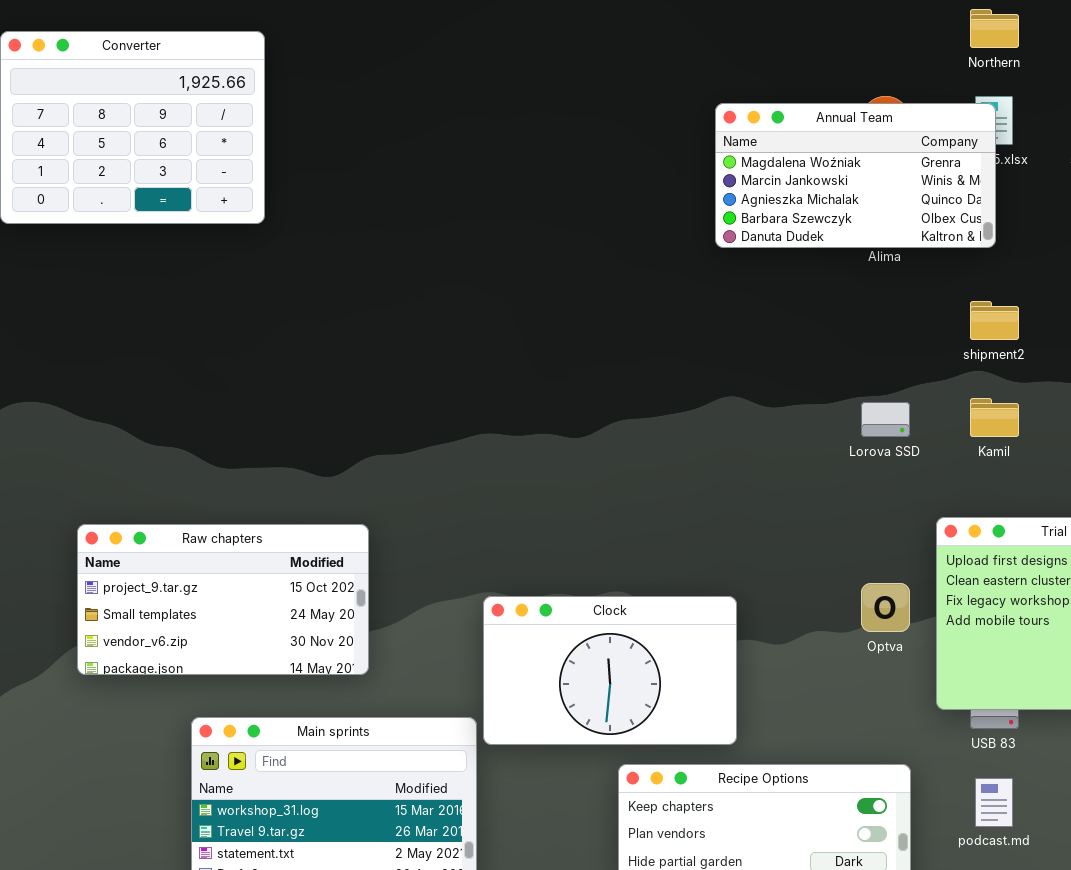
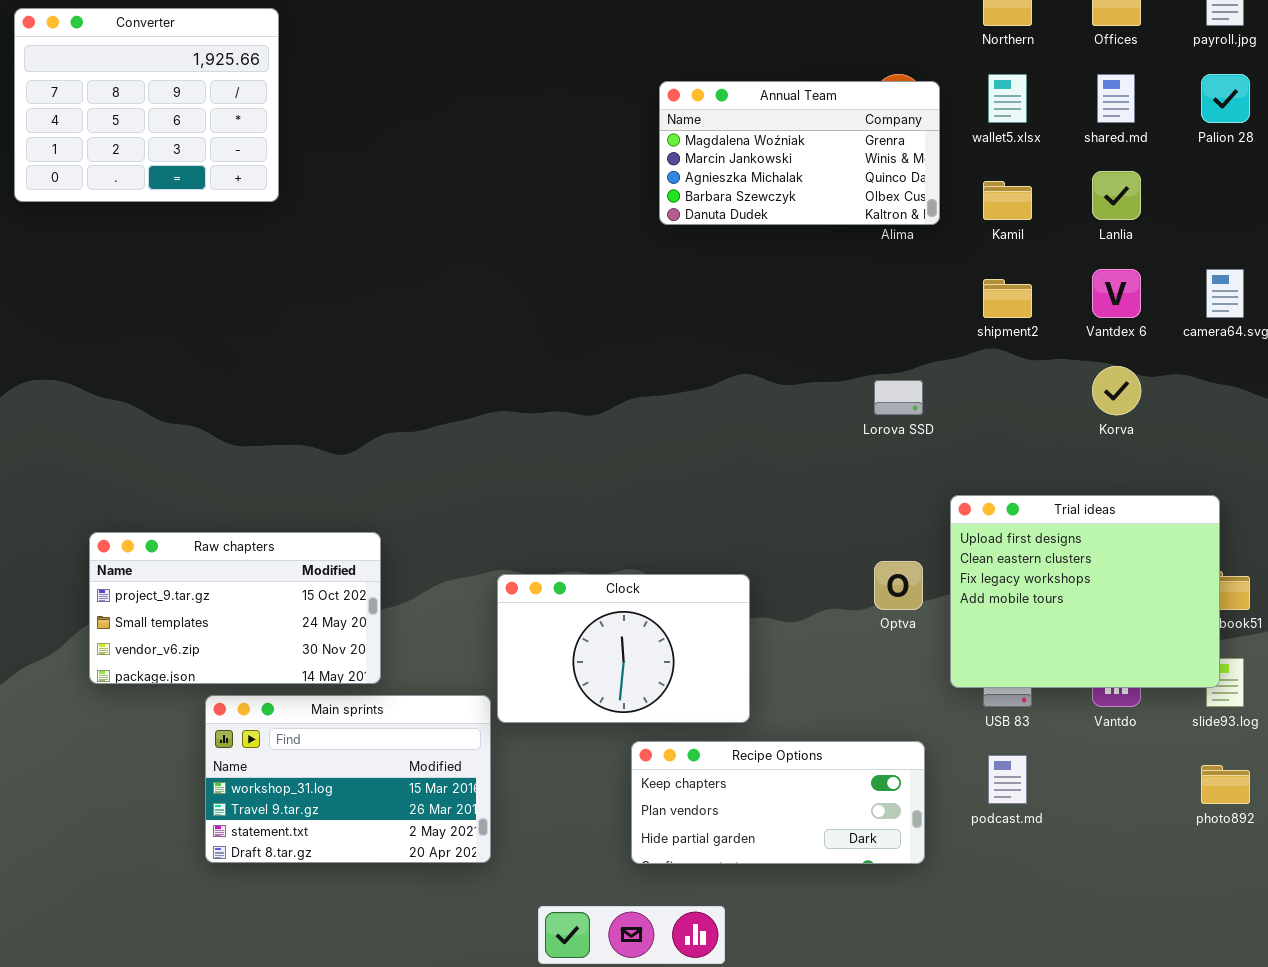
Annual Team: [715,103,996,248] -> [659,81,940,225], moved
Kamil: [970,398,1019,437] -> [983,181,1032,220], moved
Raw chapters: [77,524,369,675] -> [89,532,381,684], moved

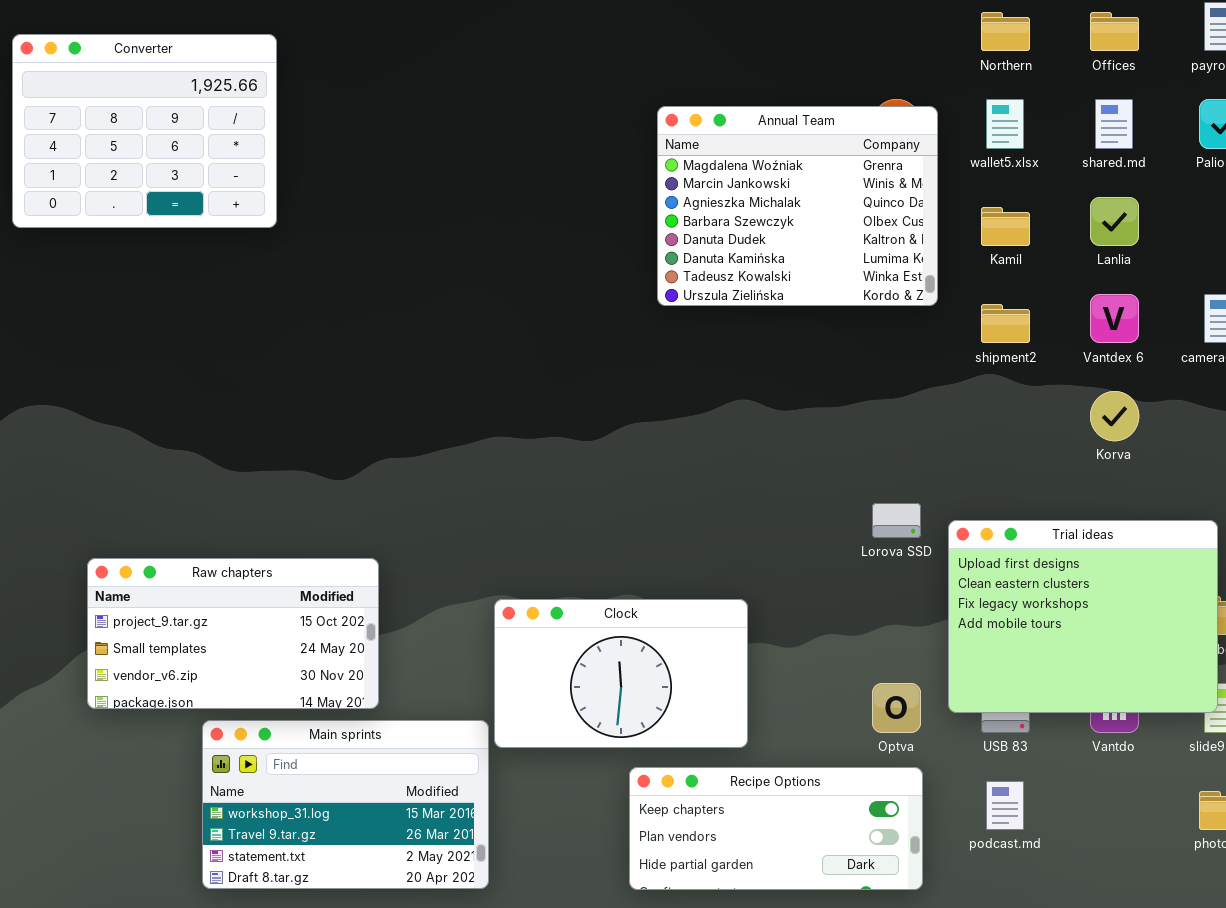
Annual Team: [659,81,940,225] -> [657,106,938,306], resized
Lorova SSD: [874,380,923,415] -> [872,503,921,538], moved
Optva: [874,561,923,610] -> [872,683,921,733], moved

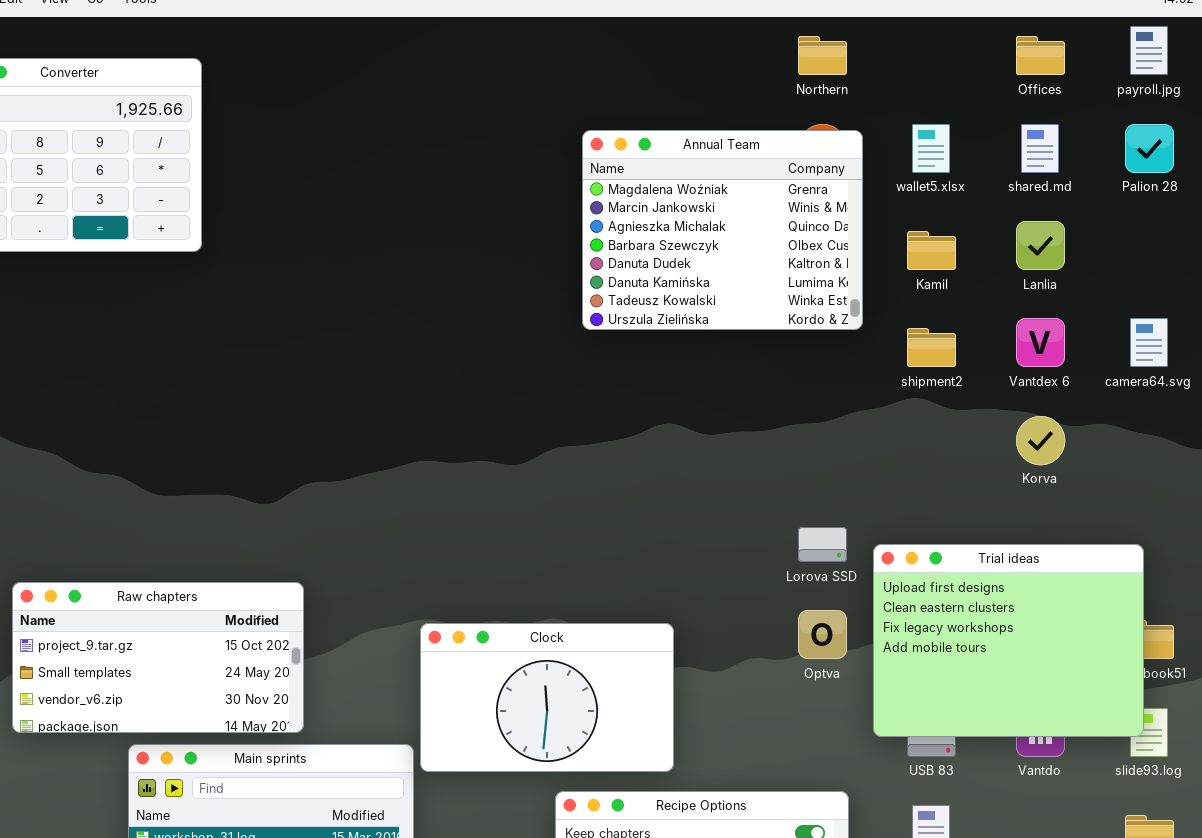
Northern: [981,12,1030,51] -> [798,36,847,75], moved
Optva: [872,683,921,733] -> [798,610,847,659], moved

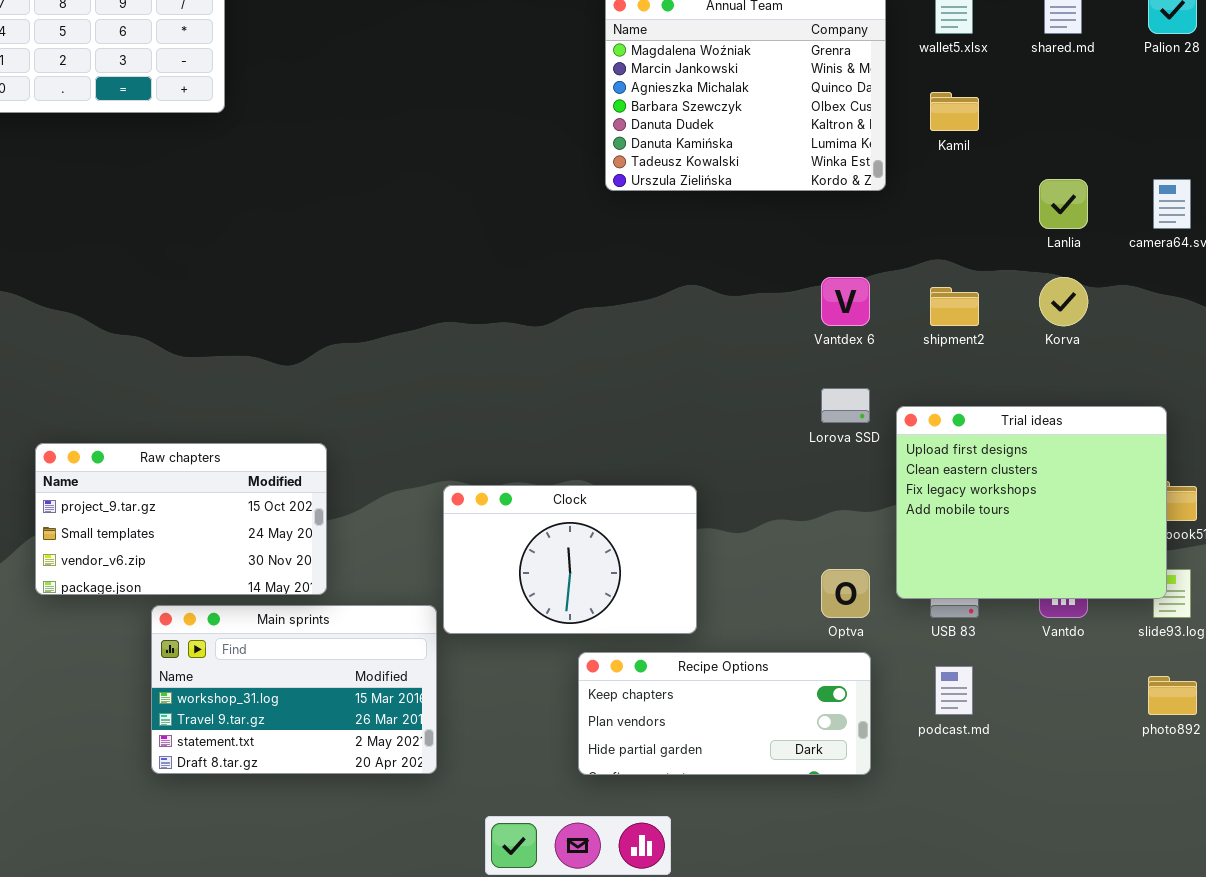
Lanlia: [1016,221,1065,270] -> [1039,179,1088,229], moved
Vantdex 6: [1016,318,1065,367] -> [821,277,870,326], moved
shipment2: [907,328,956,367] -> [930,287,979,326], moved
Optva: [798,610,847,659] -> [821,569,870,618], moved

